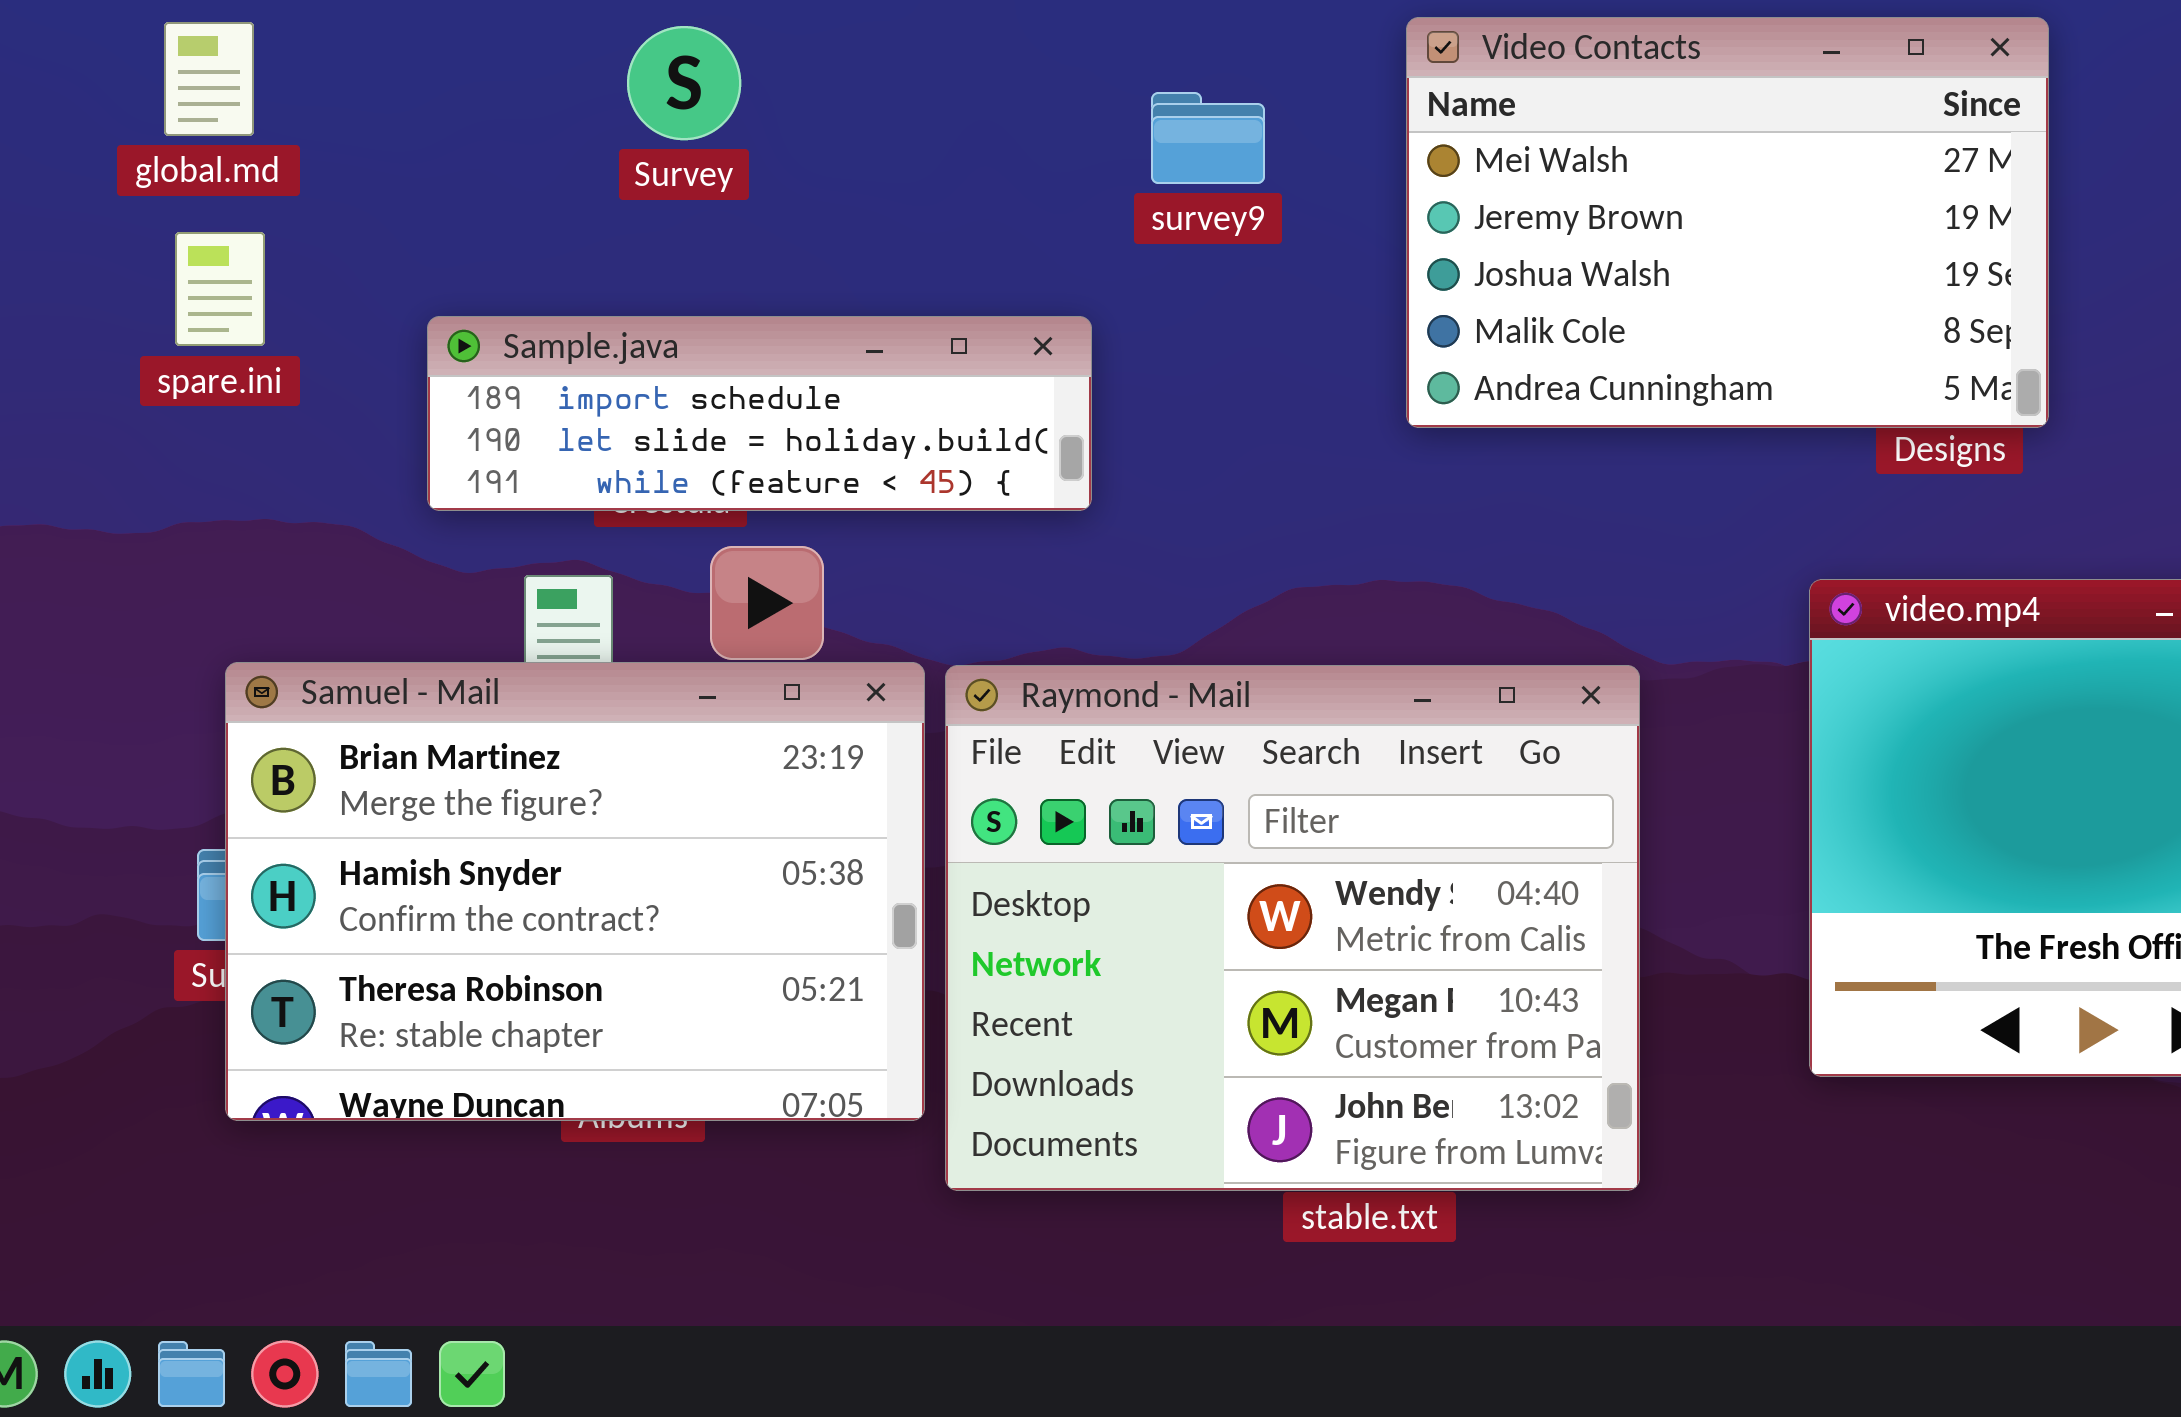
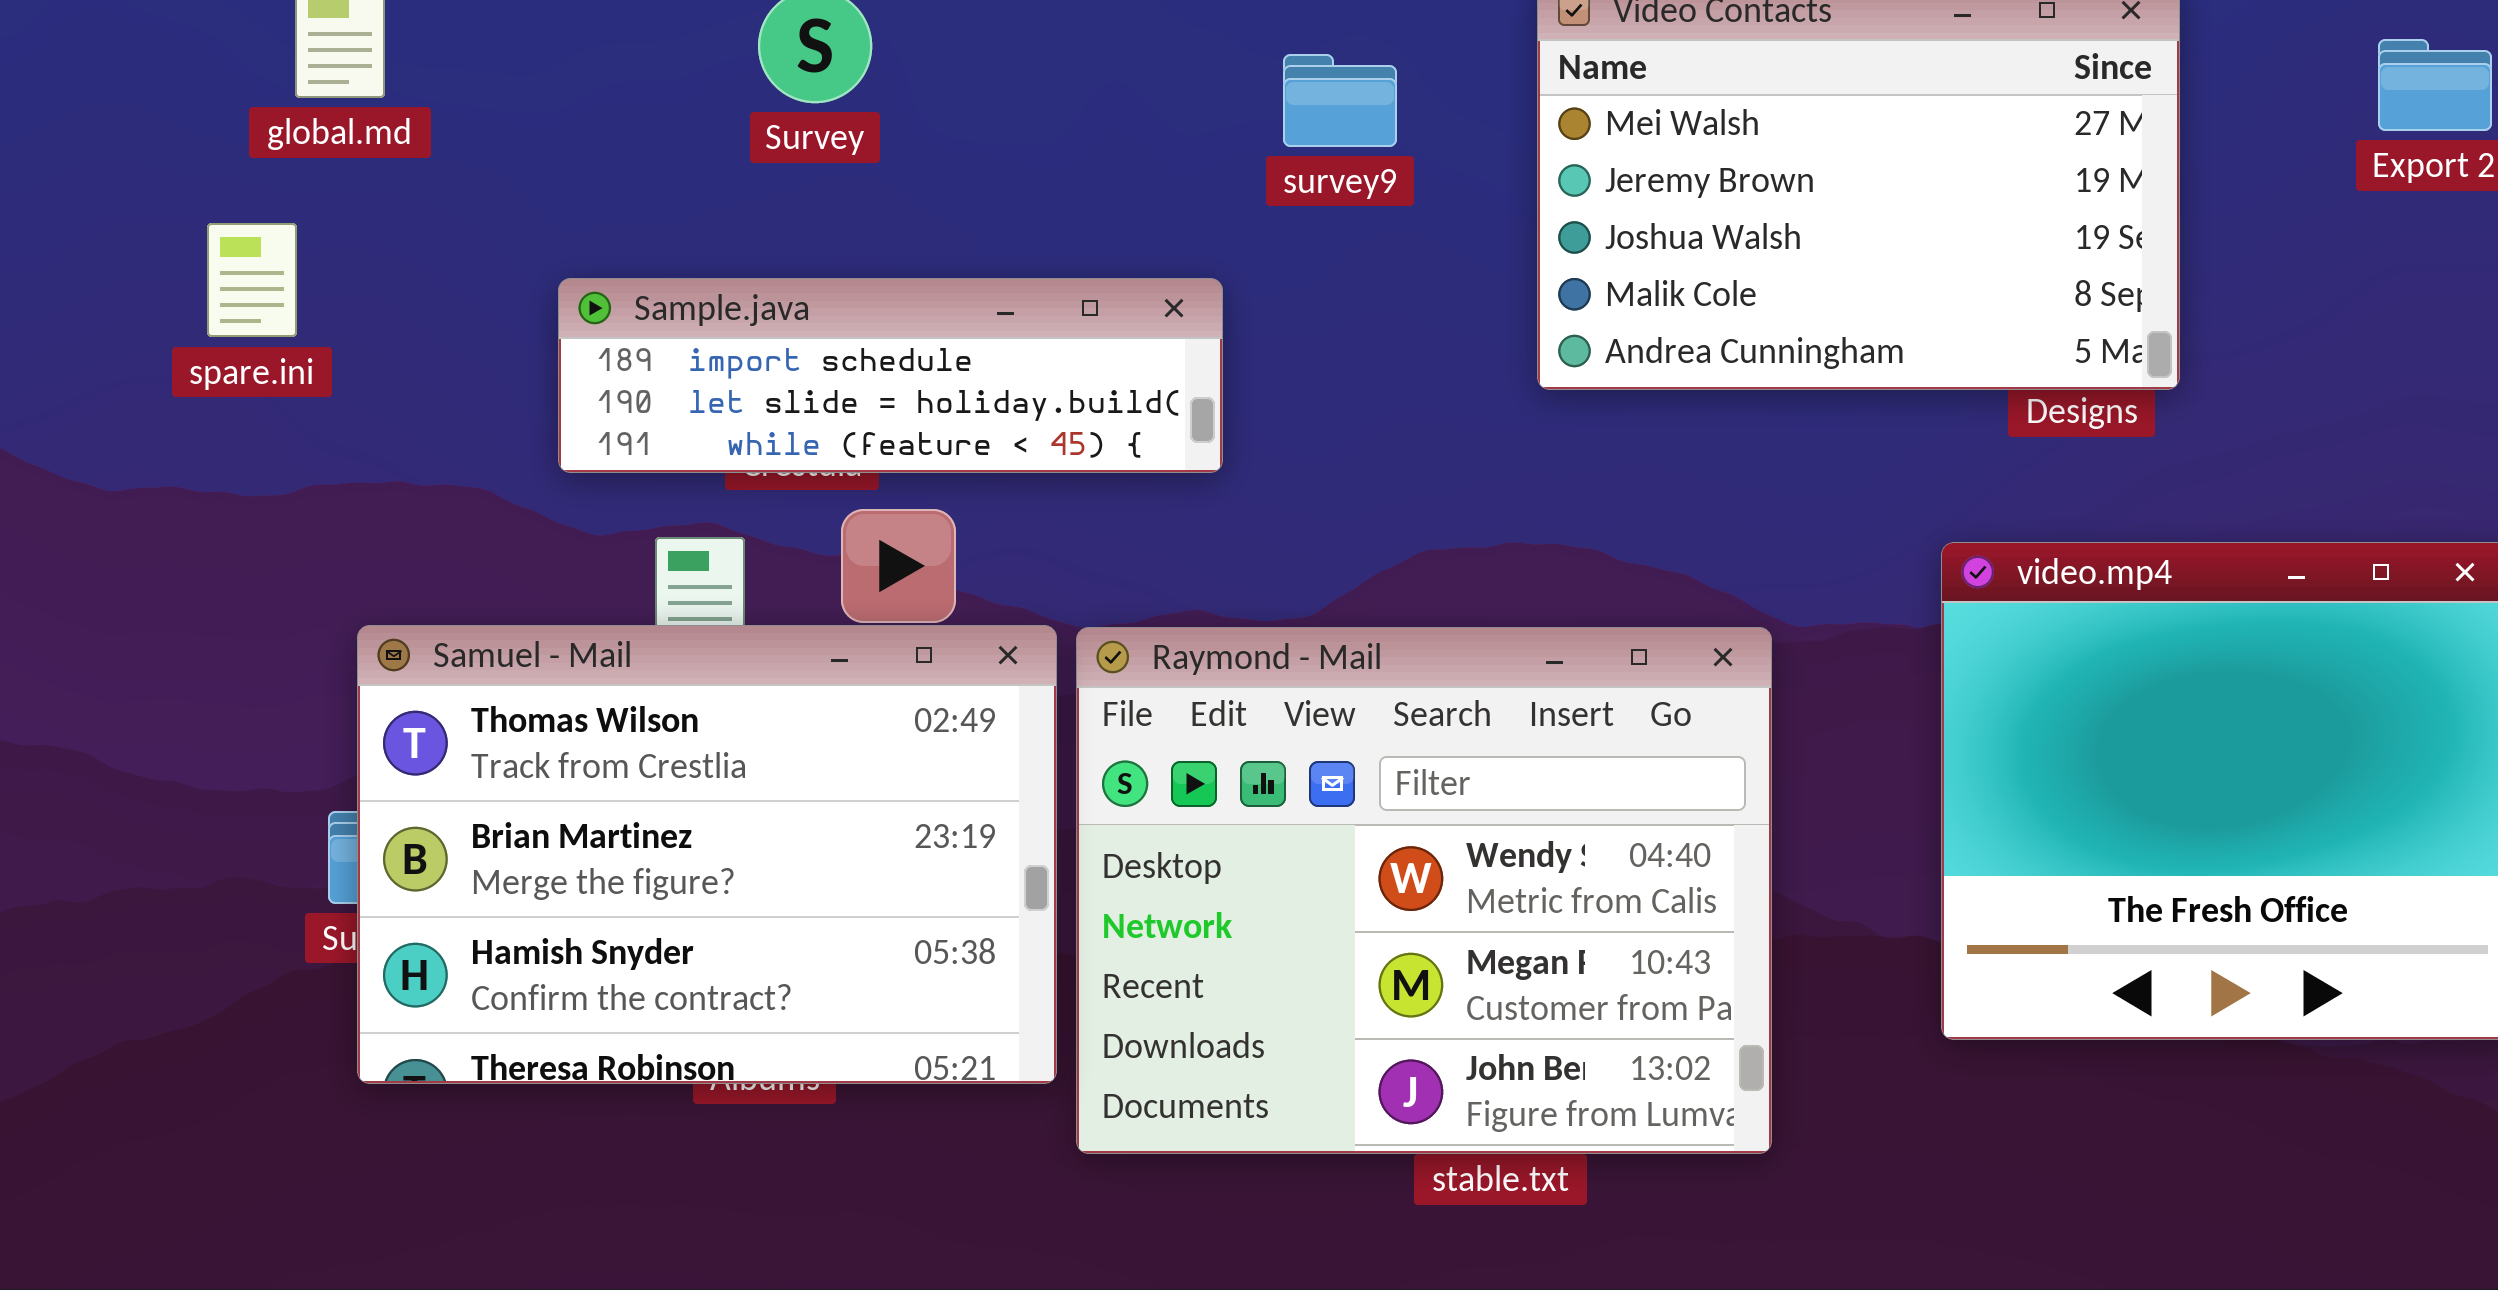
spare.ini: [175,232,265,346] -> [207,223,297,337], moved
Samuel - Mail: [225,662,925,1121] -> [357,625,1057,1084], scrolled up 1 row

